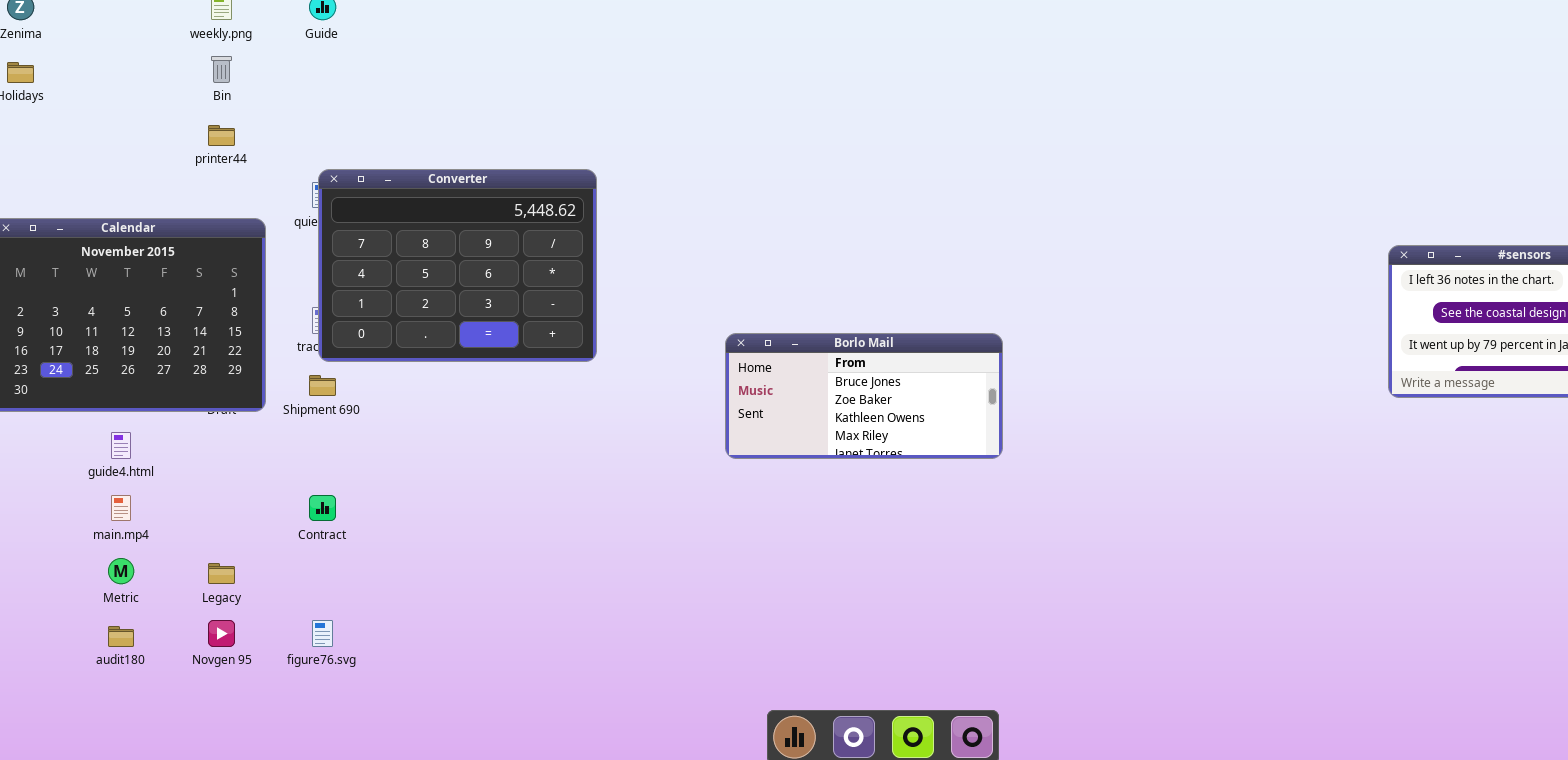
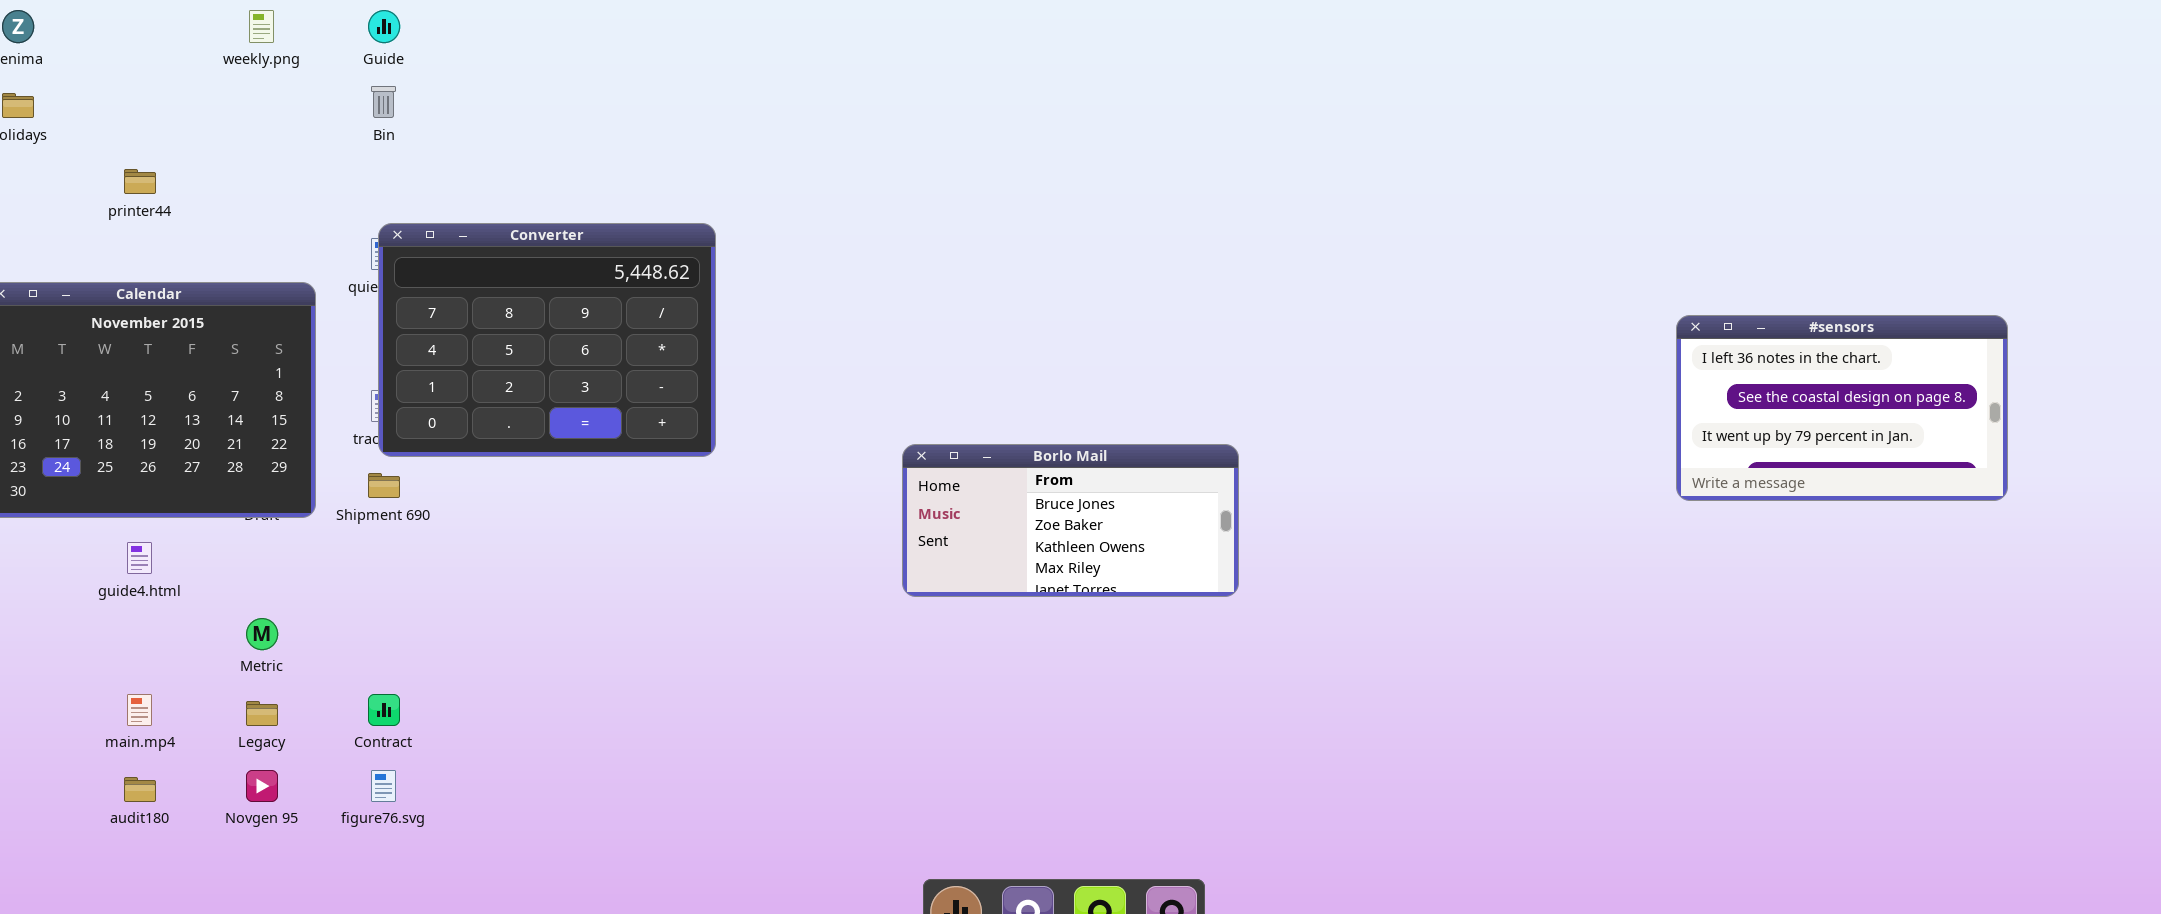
Bin: [211,56,232,83] -> [371,86,396,118], moved
printer44: [208,125,235,146] -> [124,169,156,194], moved
Borlo Mail: [725,333,1003,459] -> [902,444,1239,597], moved
main.mp4: [111,495,131,521] -> [127,694,152,726], moved
Contract: [309,495,336,521] -> [368,694,400,726], moved
Metric: [108,558,134,584] -> [246,618,278,650], moved

